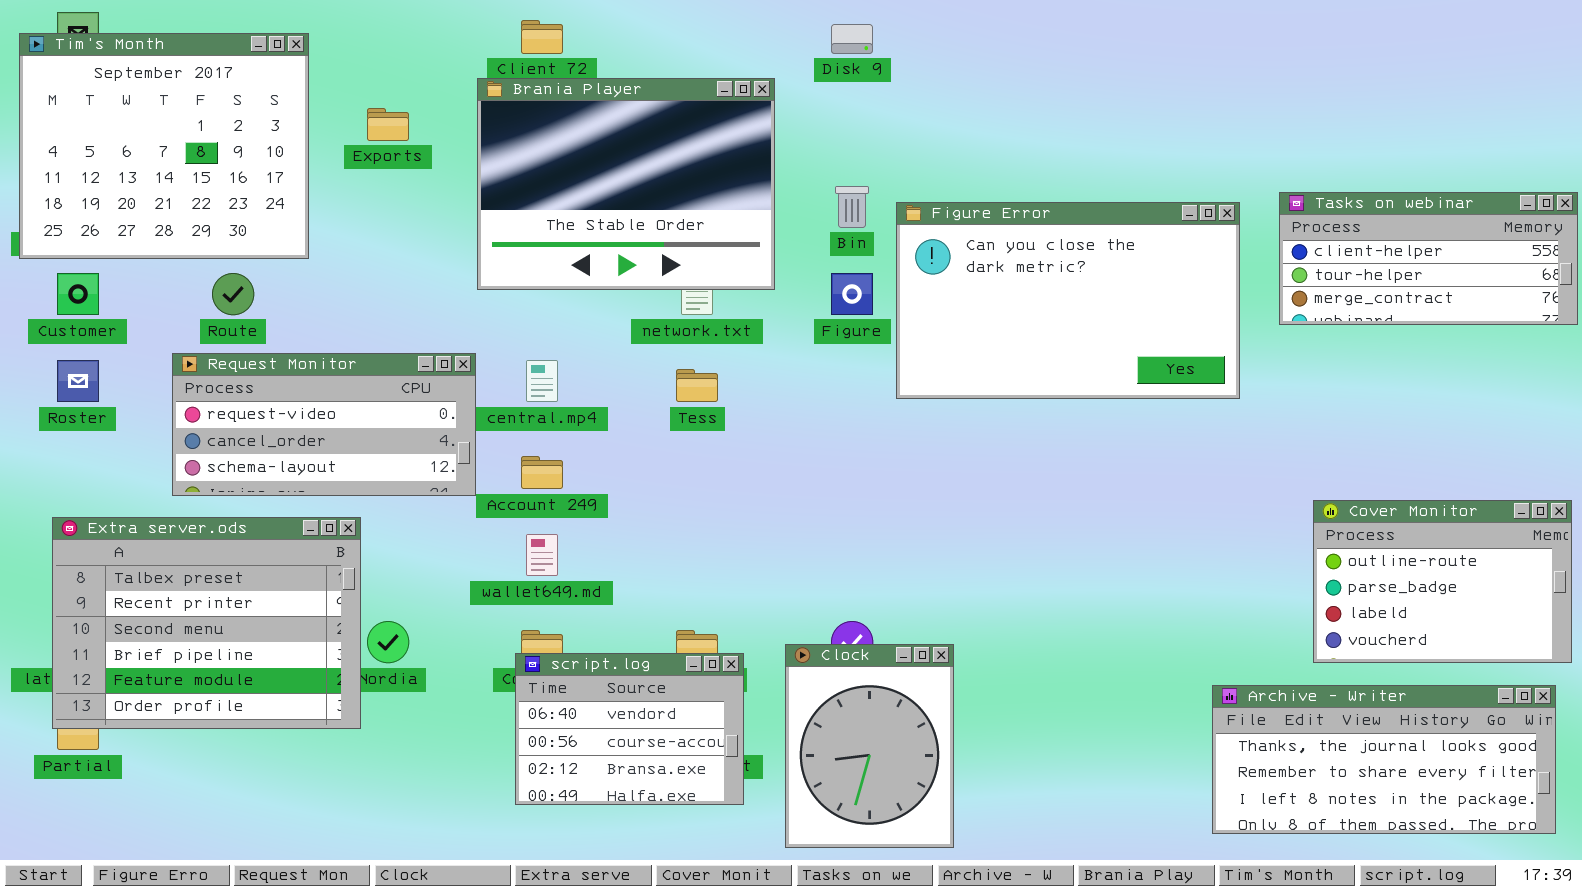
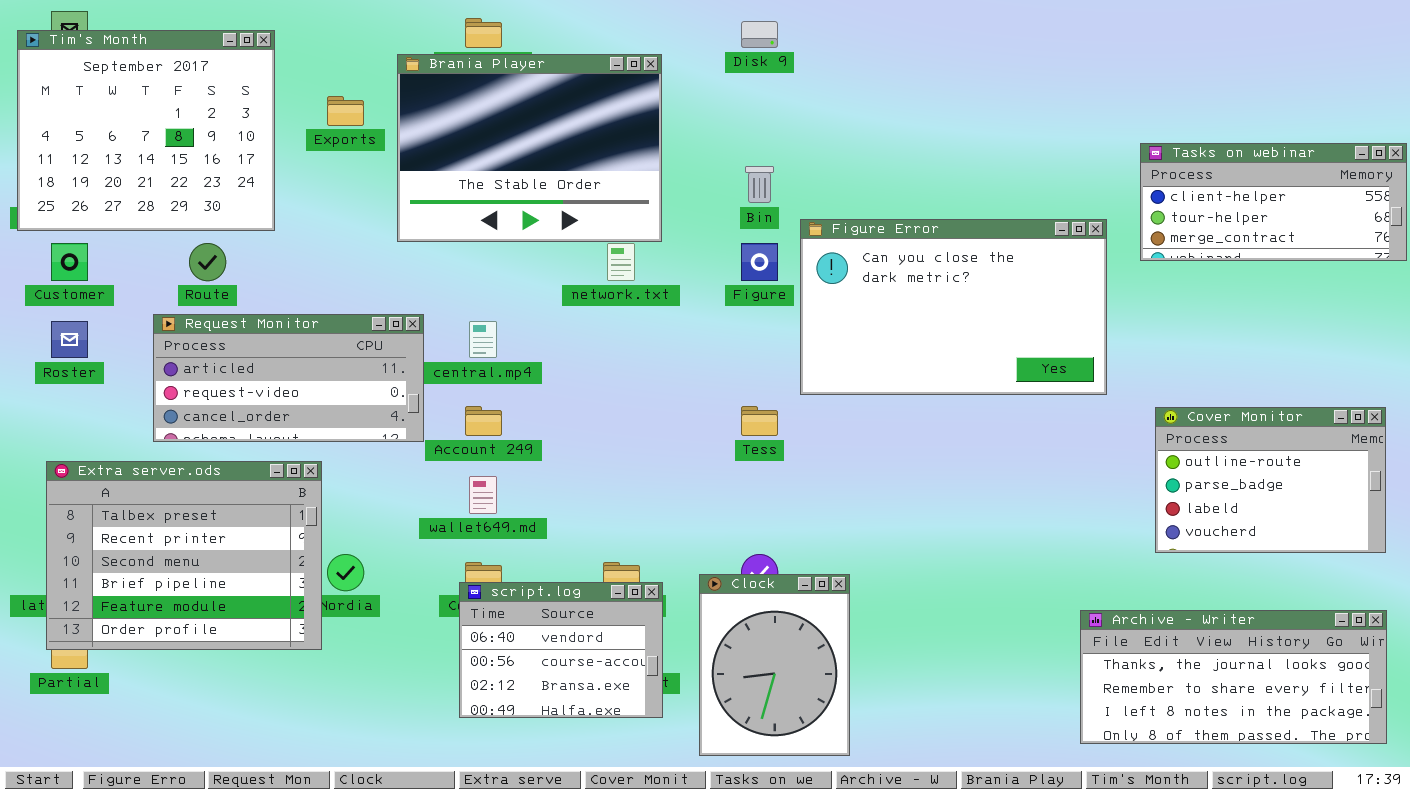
Brania Player: [477,78,775,290] -> [397,54,662,242], moved
Tasks on webinar: [1279,192,1578,325] -> [1140,143,1407,261], moved
Figure Error: [896,202,1240,399] -> [800,219,1107,395], moved
Request Monitor: [172,353,476,496] -> [153,314,424,442], scrolled up 1 row
Tess: [676,369,718,402] -> [741,406,778,436], moved
Cover Monitor: [1313,500,1572,663] -> [1155,407,1386,553], moved

